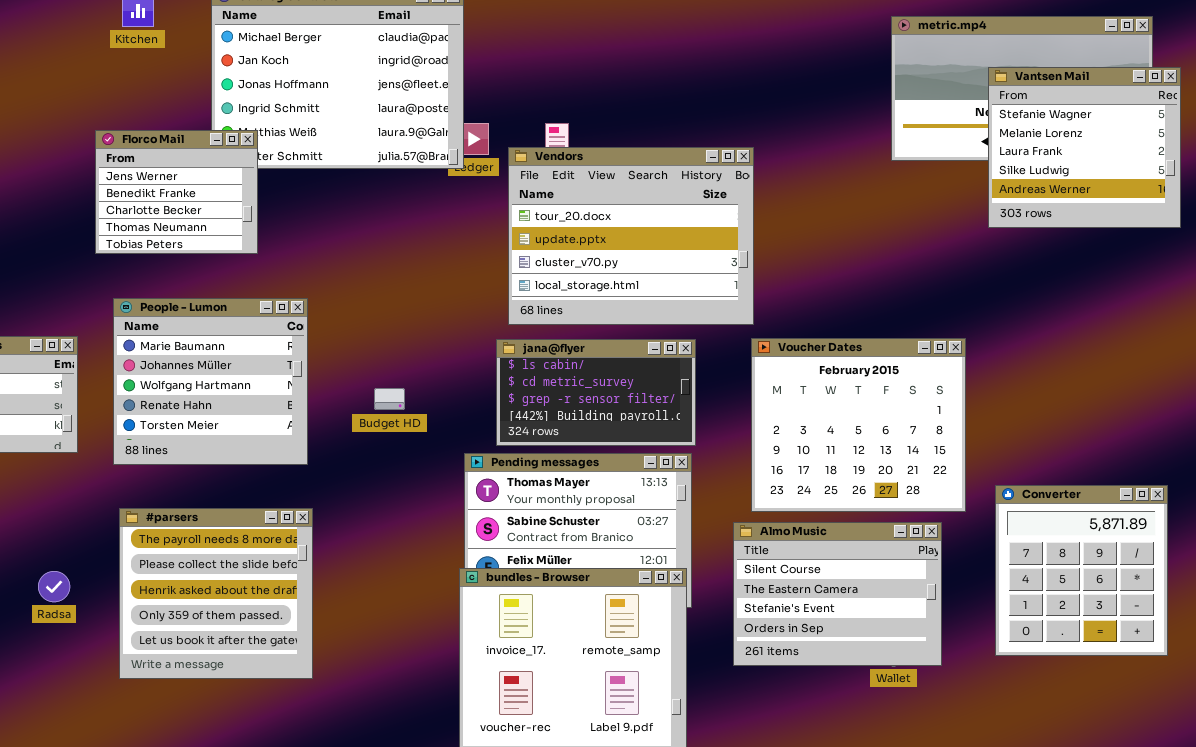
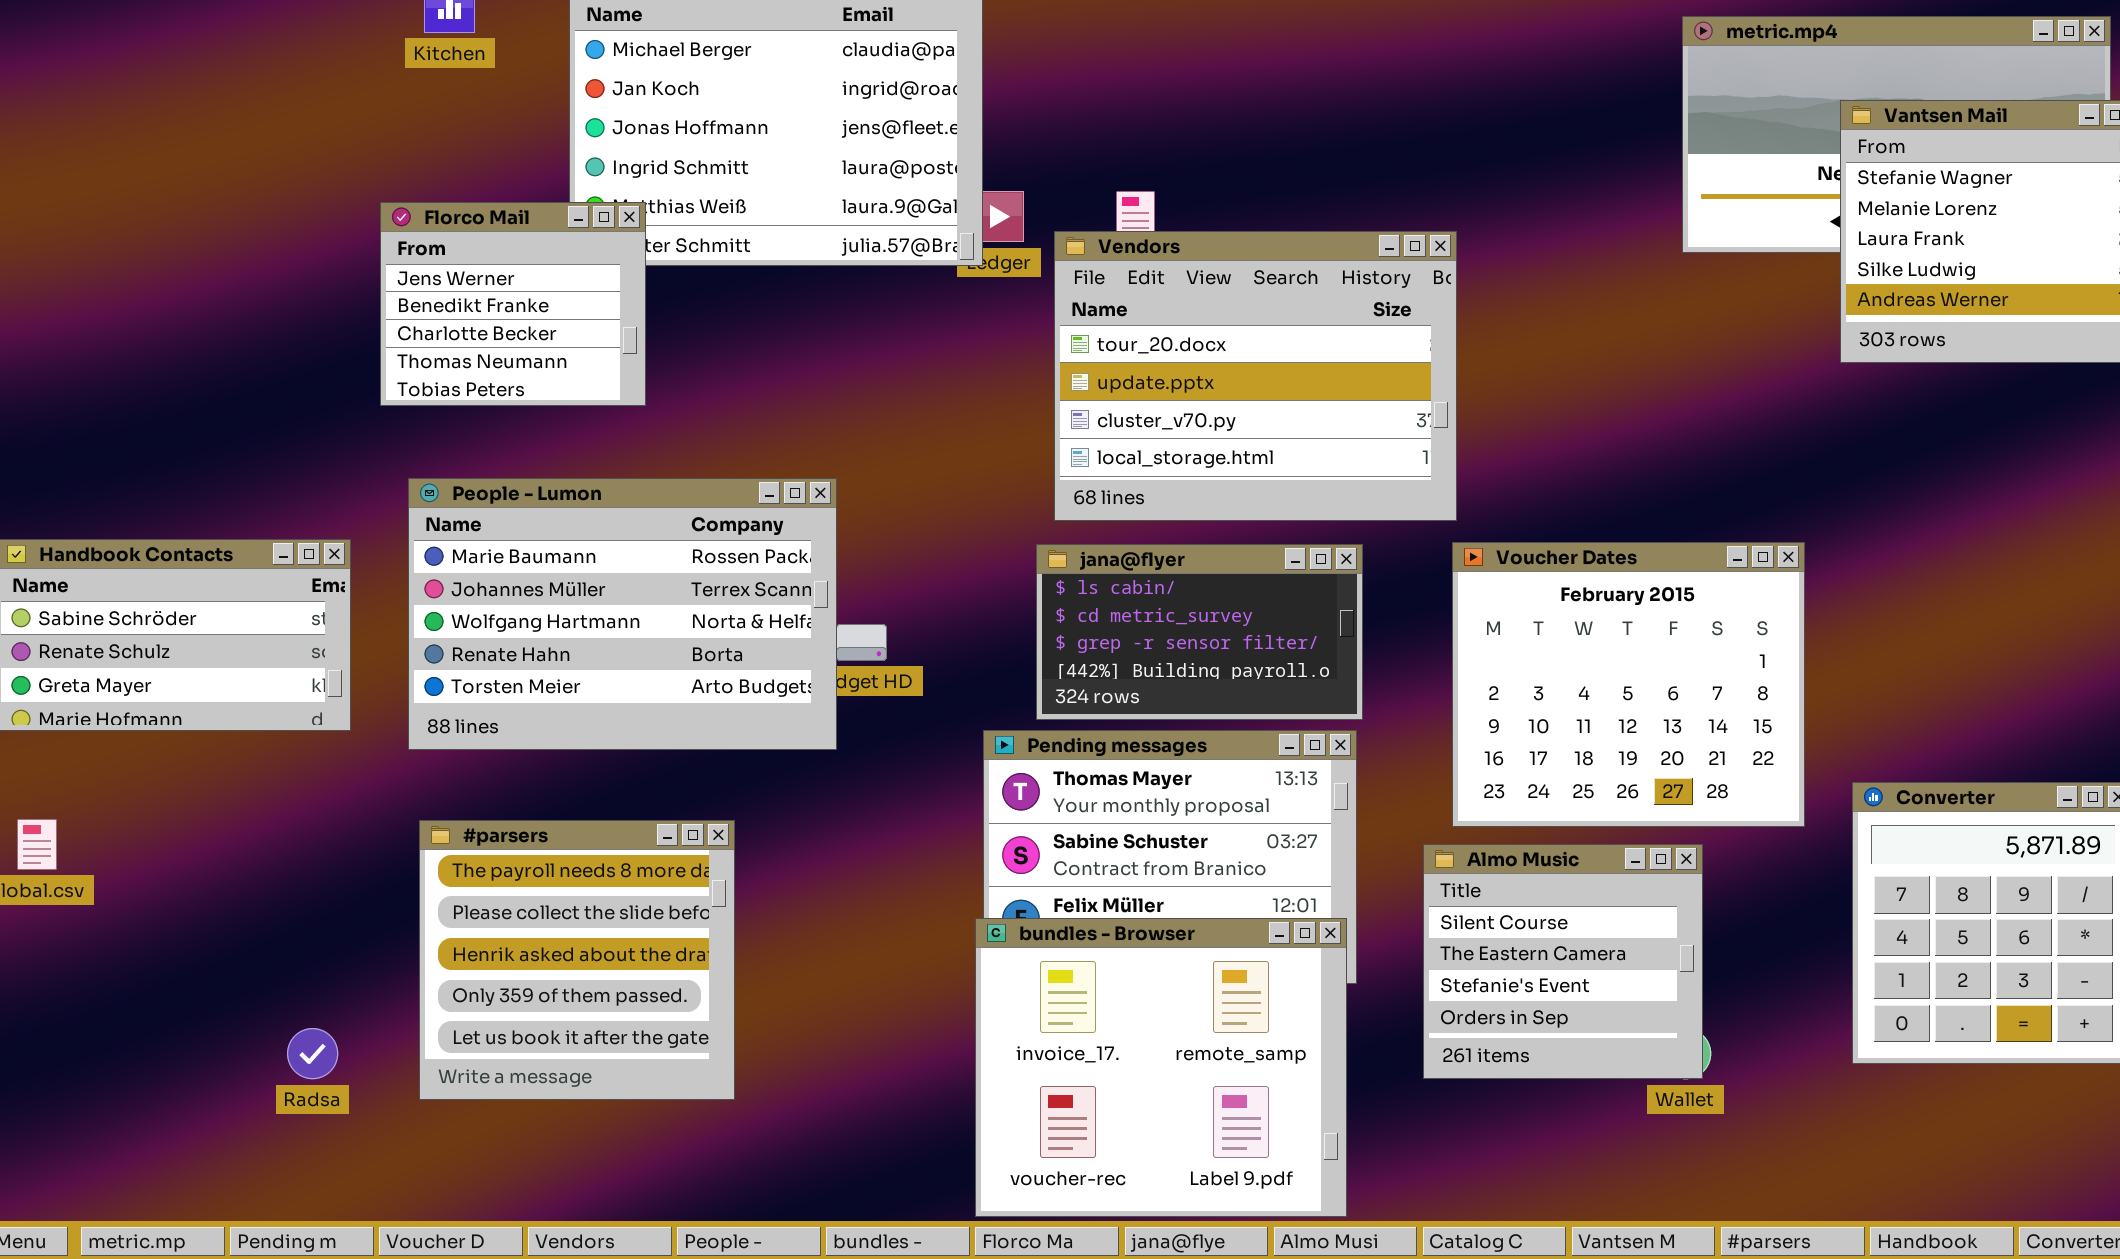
People - Lumon: [113,298,308,465] -> [408,478,837,750], resized
Almo Music: [733,522,942,666] -> [1423,844,1703,1079], resized
Radsa: [38,571,70,602] -> [287,1028,338,1079], moved

